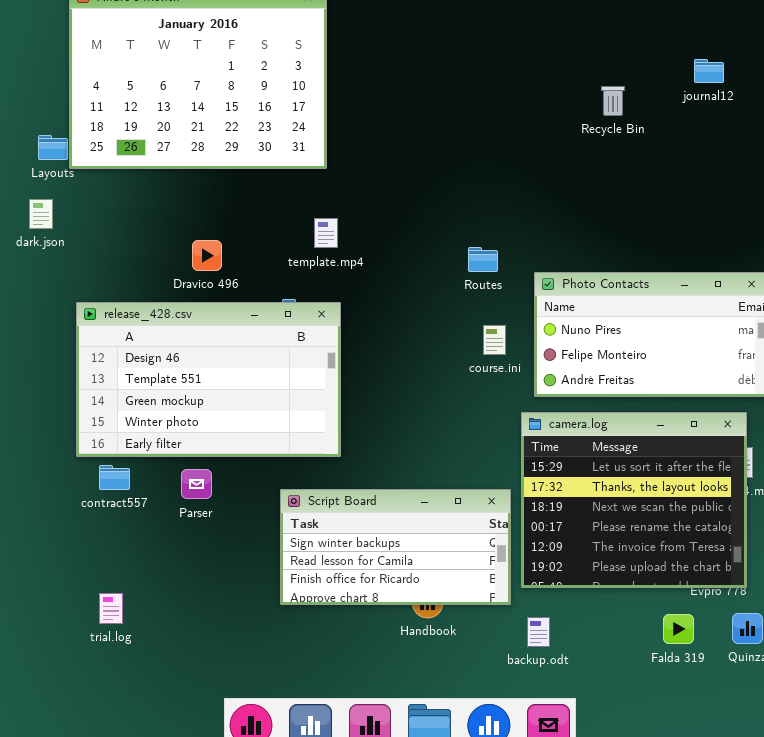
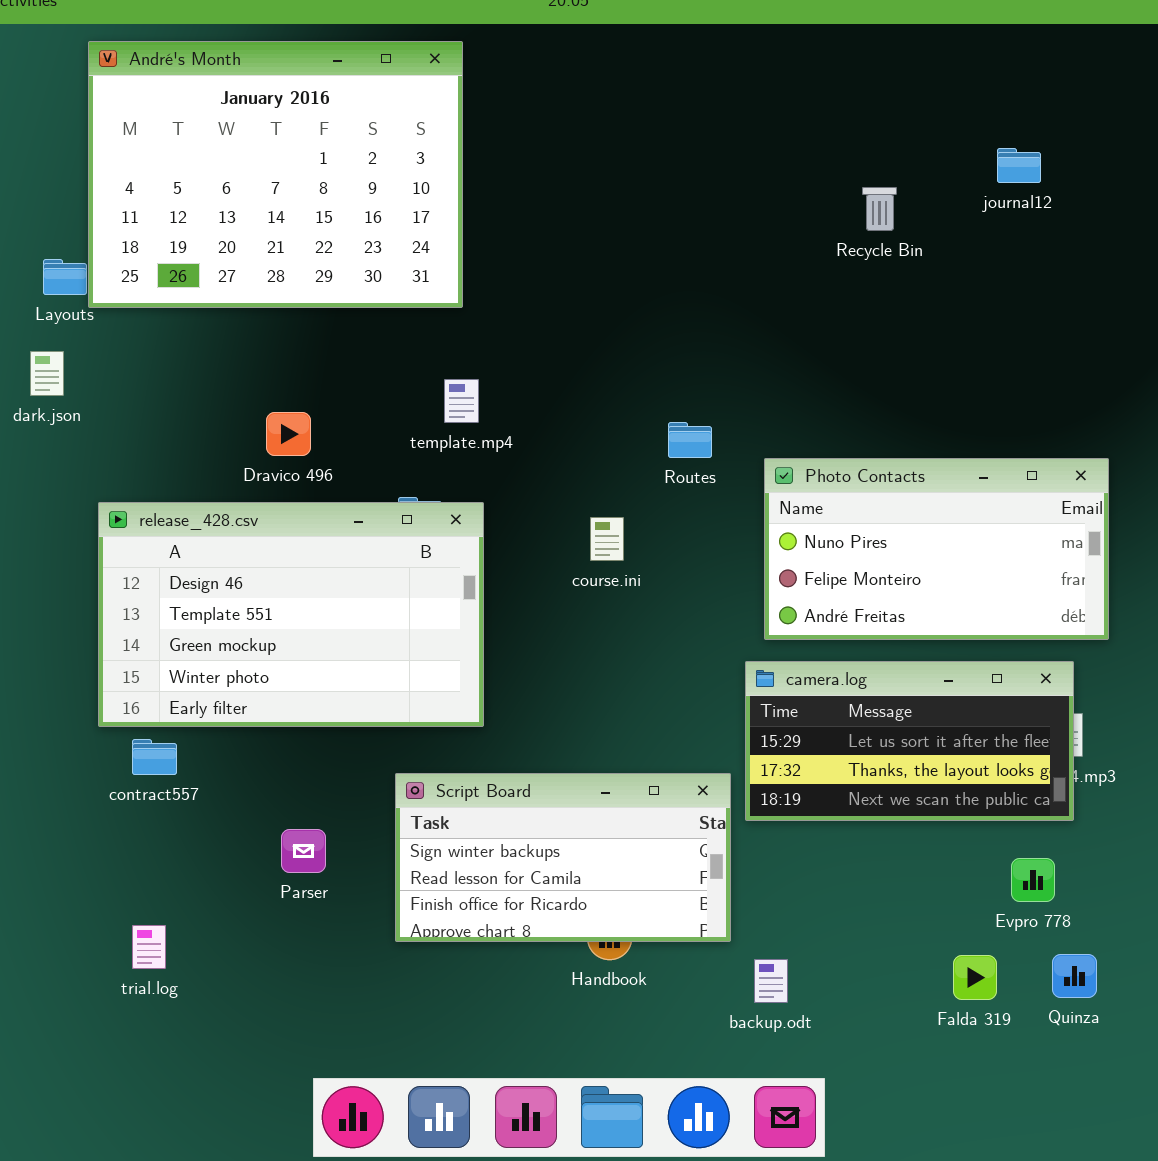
course.ini: [483,325,506,355] -> [590,517,624,561], moved
camera.log: [521,412,747,588] -> [745,661,1074,821], resized
Parser: [181,469,212,499] -> [281,829,326,873], moved

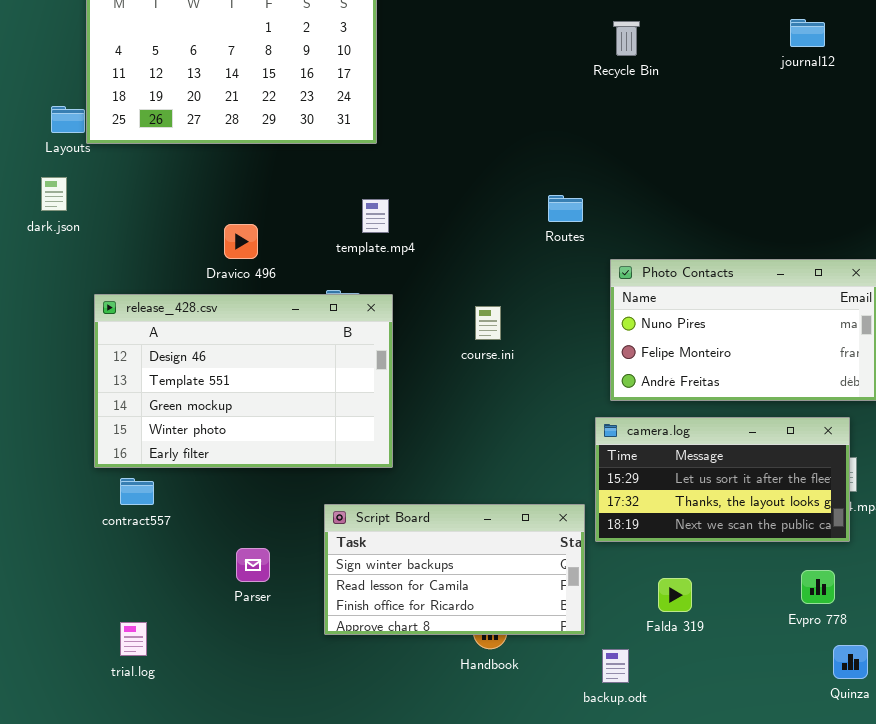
Recycle Bin: [862,187,897,231] -> [613,21,640,56], moved
Routes: [668,422,712,458] -> [548,195,583,222], moved
Falda 319: [953,955,997,1000] -> [658,578,692,612], moved

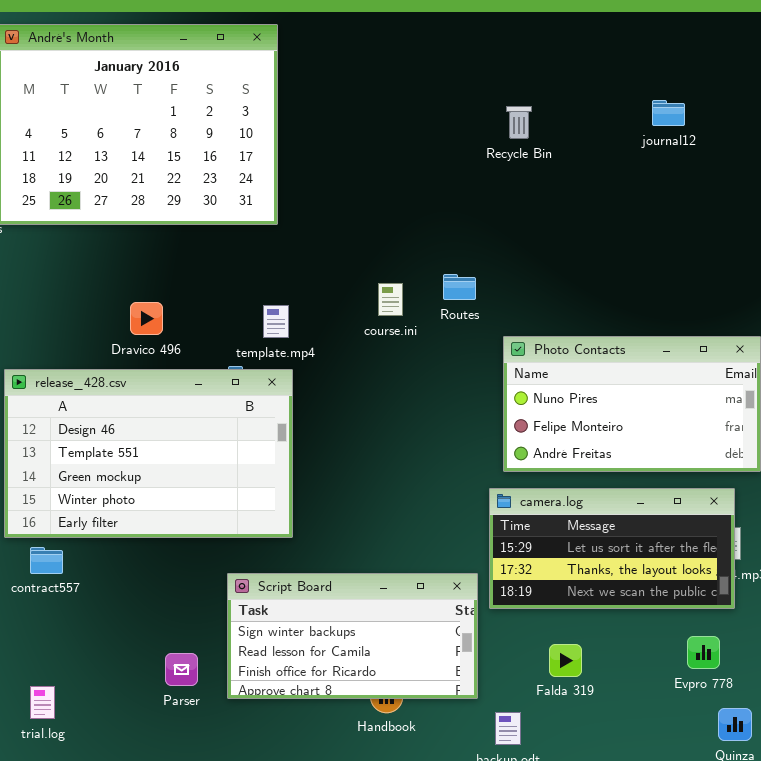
journal12: [790,19,825,47] -> [652,100,685,126], moved
template.mp4: [362,199,389,233] -> [263,305,289,338], moved
course.ini: [475,306,501,340] -> [378,283,403,316], moved
Parser: [236,548,270,582] -> [165,653,198,686], moved

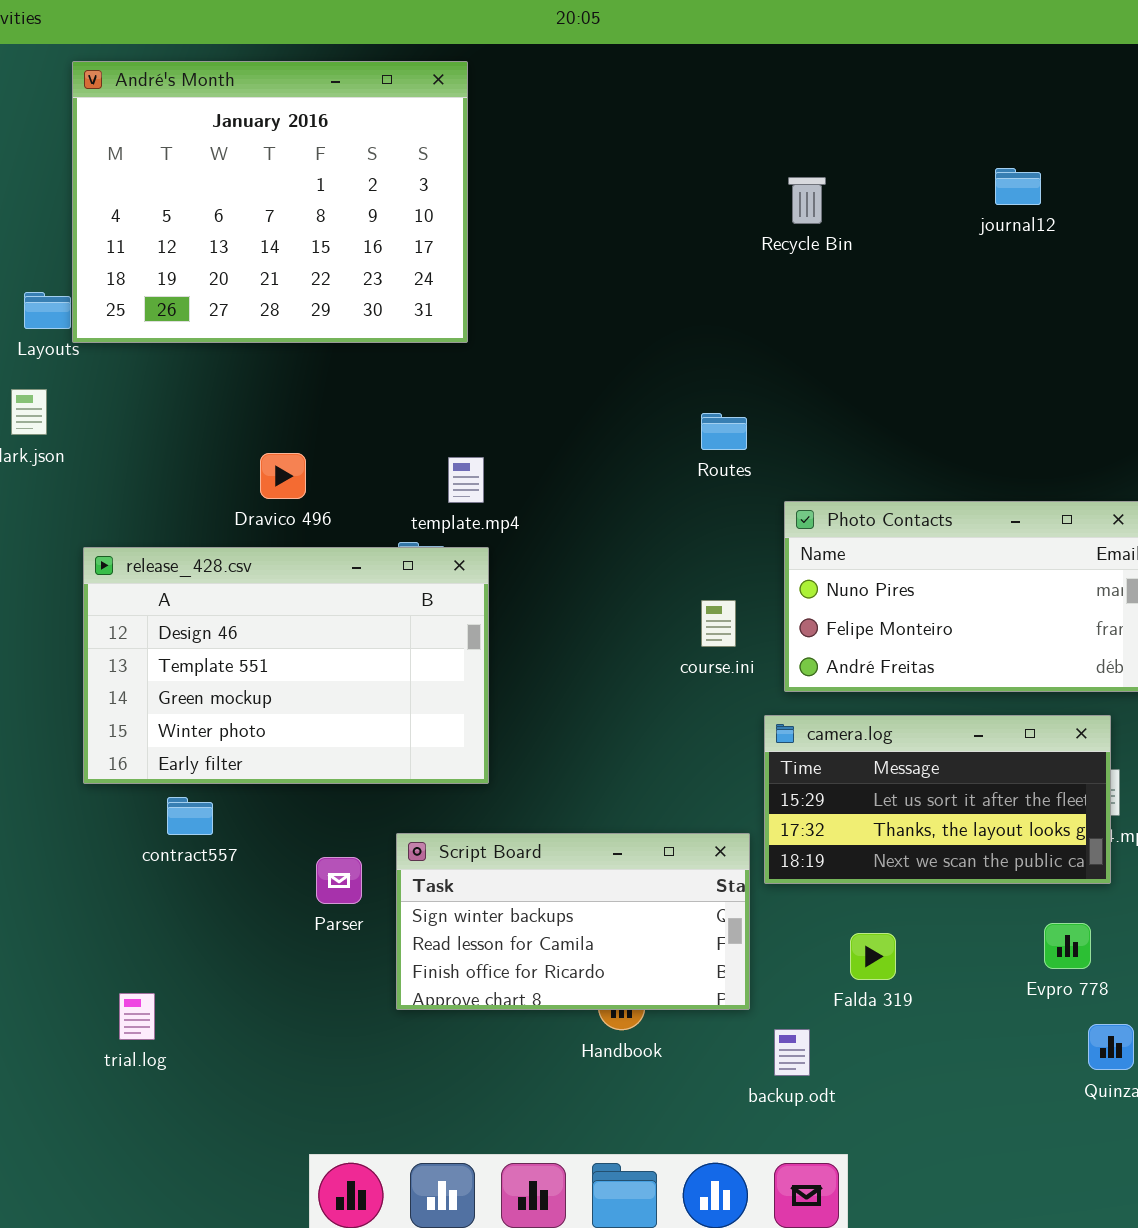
course.ini: [378,283,403,316] -> [701,600,736,647], moved
contract557: [30,547,63,574] -> [167,797,213,835], moved
Parser: [165,653,198,686] -> [316,857,362,904], moved

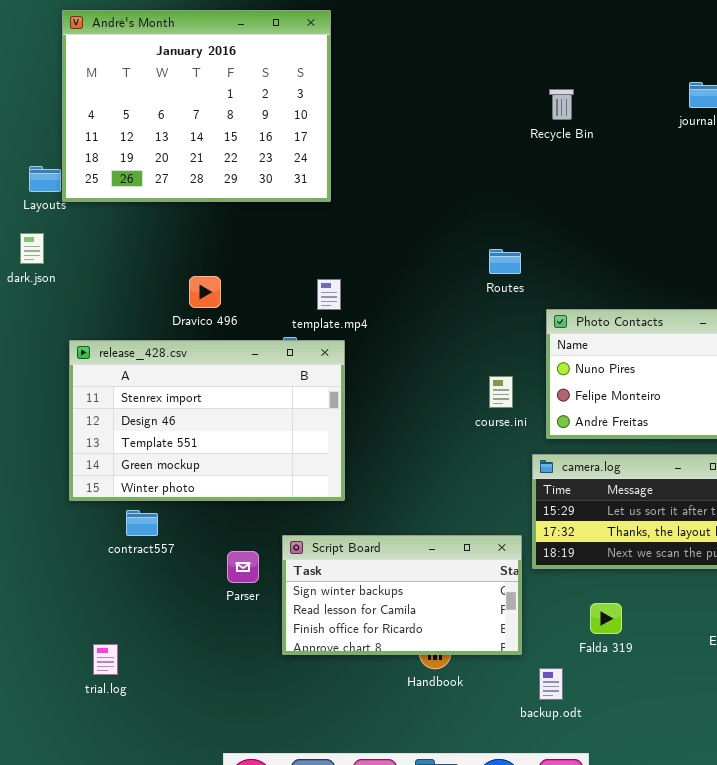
release_428.csv: [83,547,489,784] -> [69,340,345,501], scrolled up 1 row

